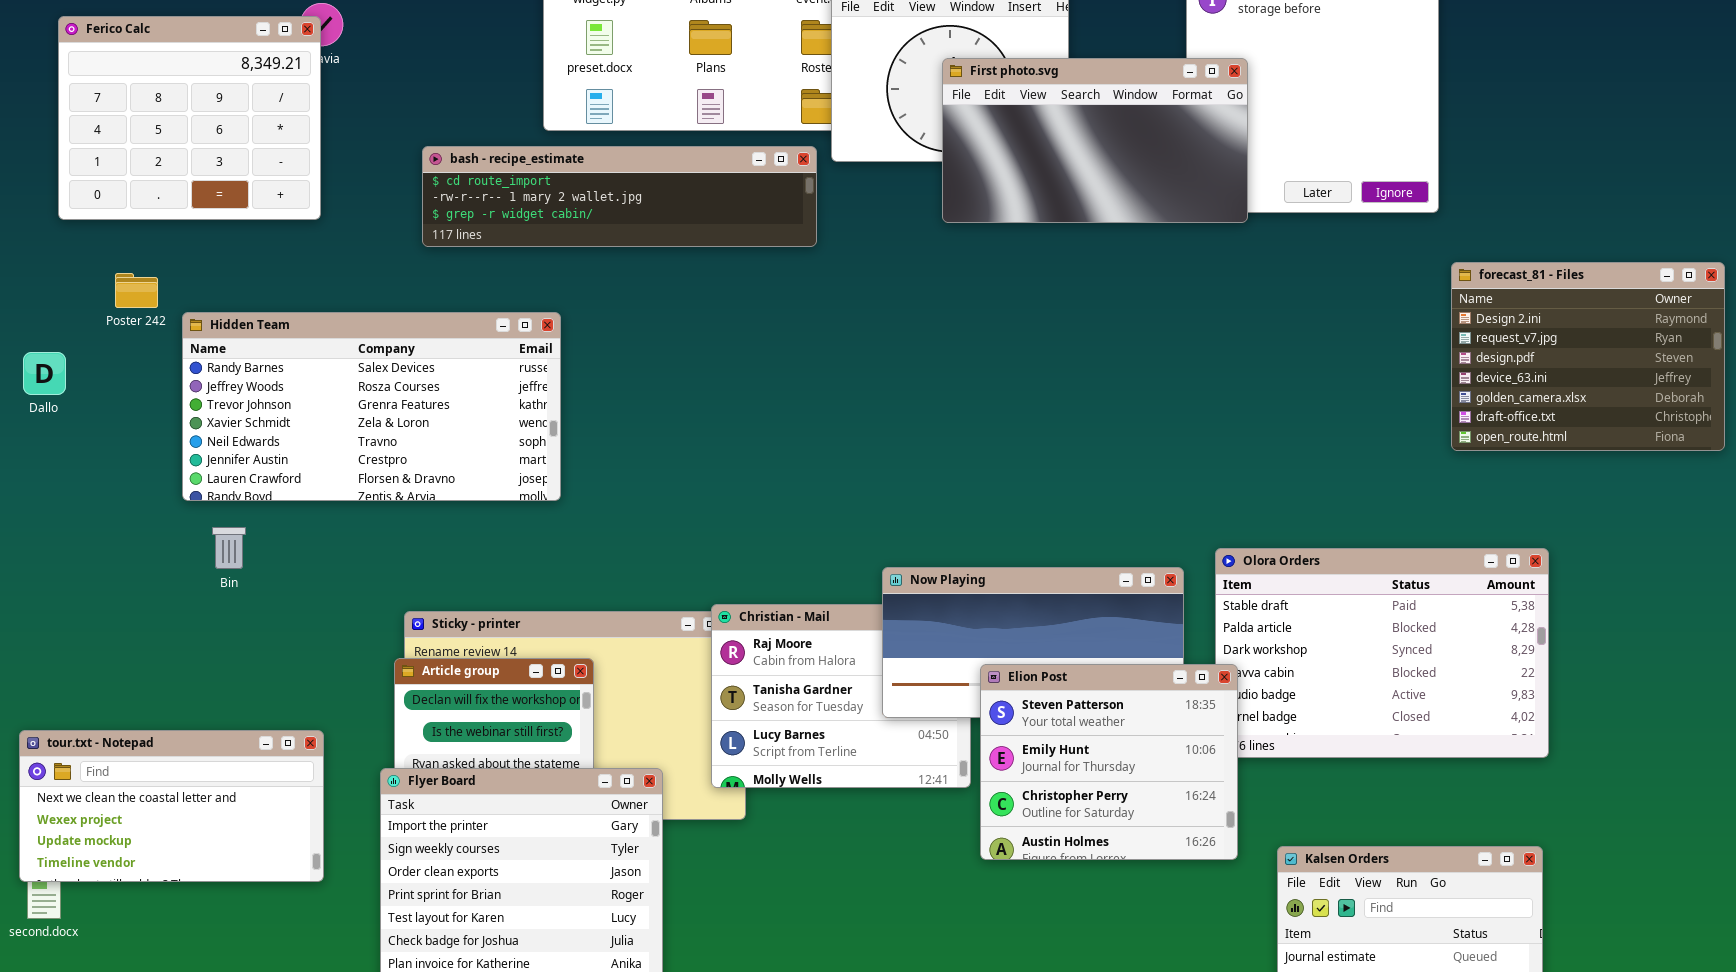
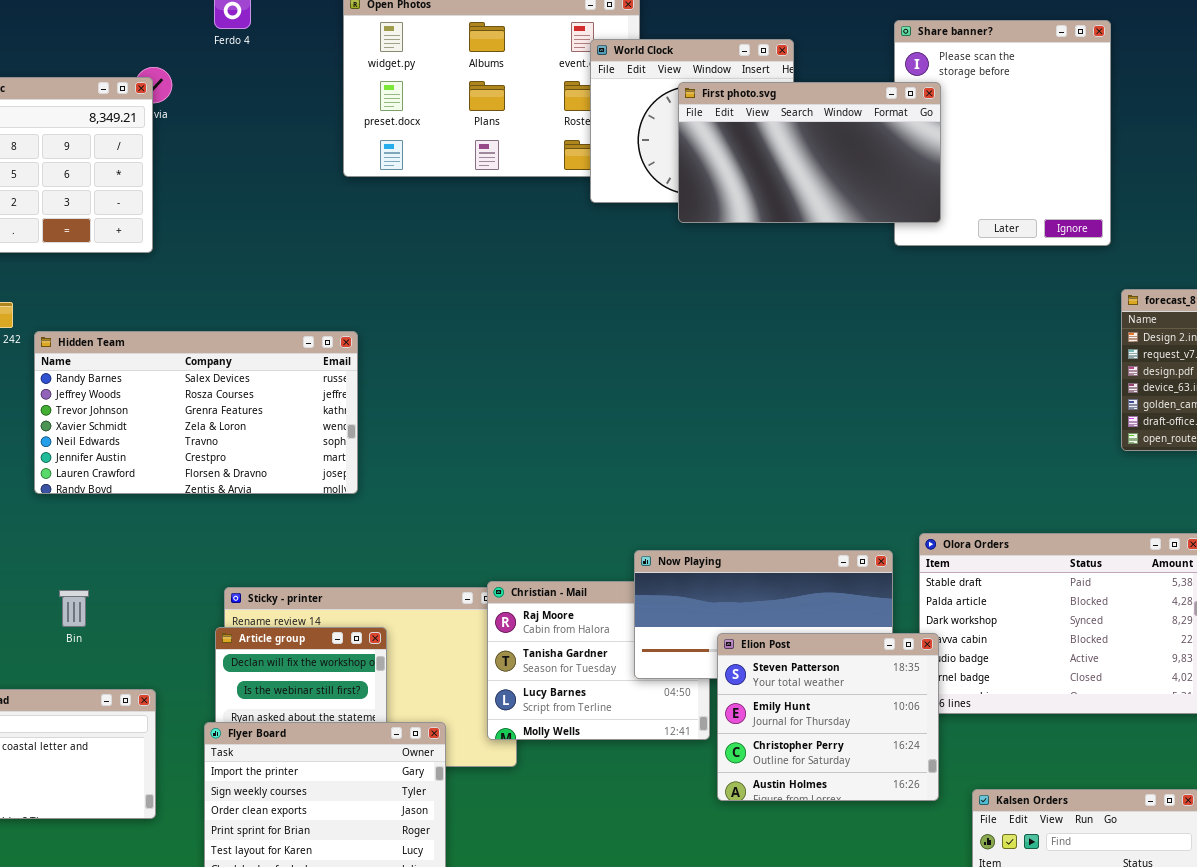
First photo.svg: [942,58,1248,223] -> [678,82,941,223], moved
bash - recipe_estimate: [422,146,817,247] -> none, closed
Bin: [212,527,246,569] -> [59,590,89,627], moved

